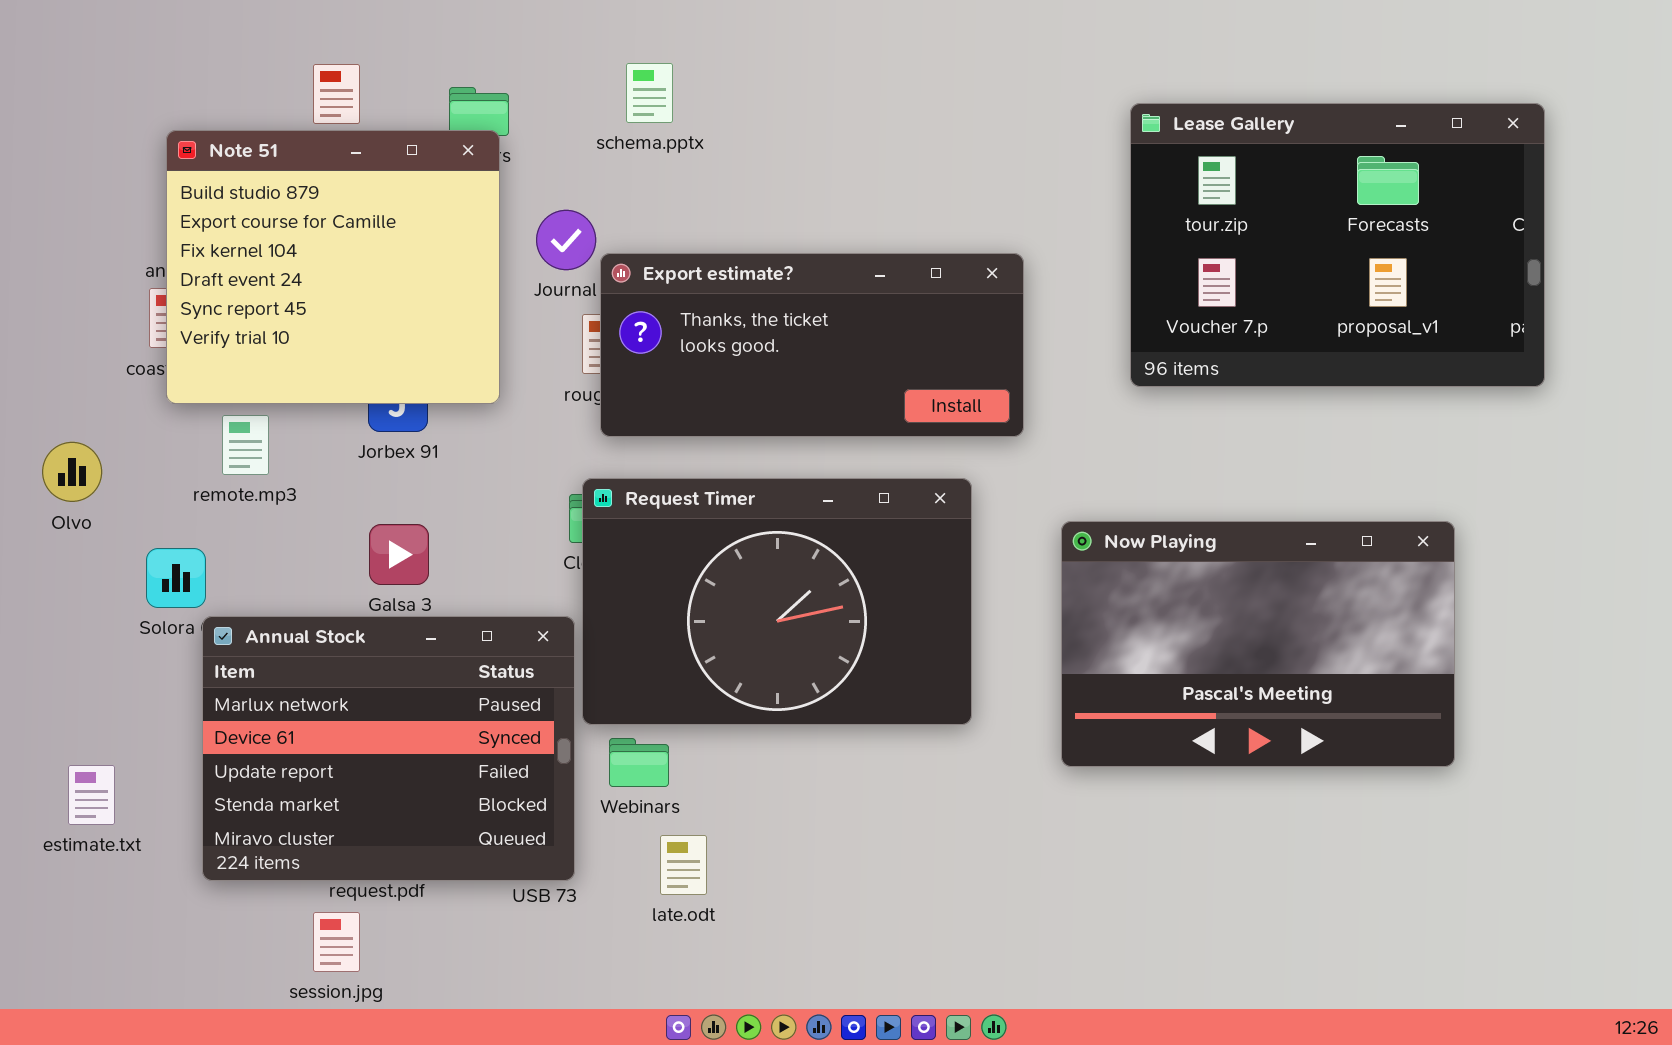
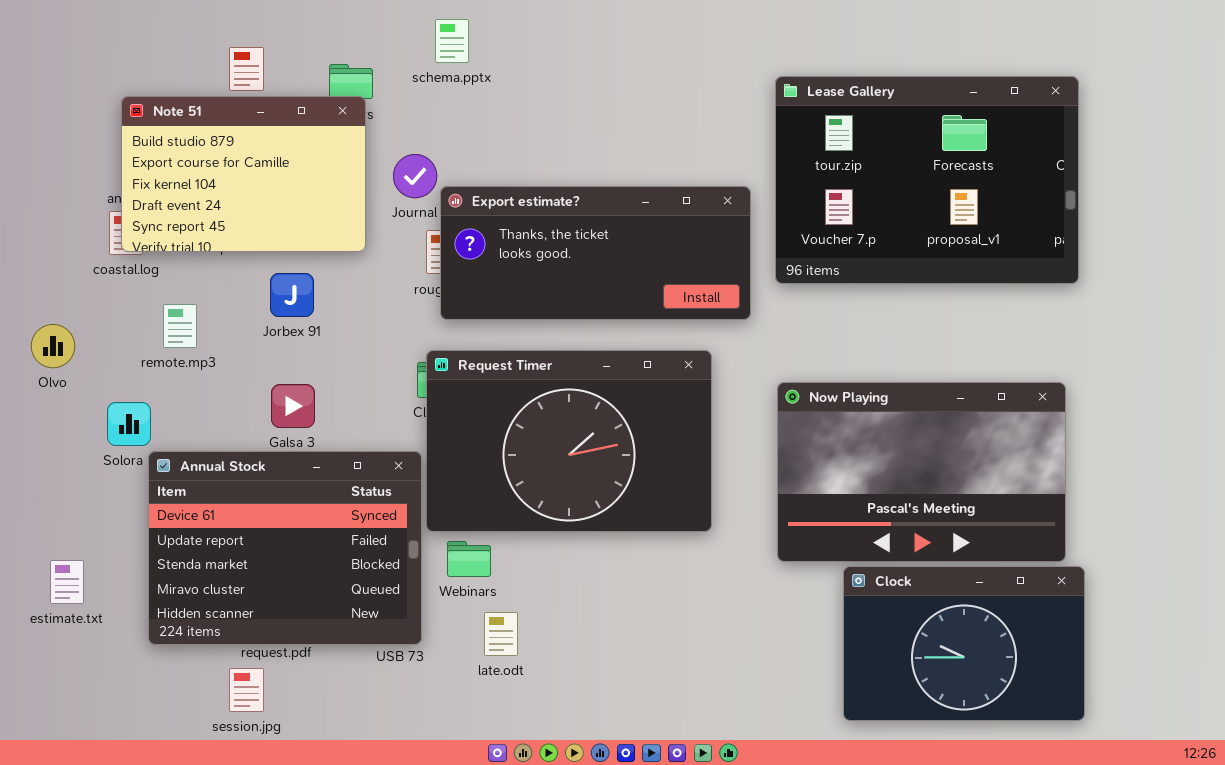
schema.pptx: [626,63,673,123] -> [435,19,469,63], moved
Lease Gallery: [1130,103,1545,387] -> [775,76,1079,284], moved
Note 51: [166,130,500,404] -> [121,96,366,252], resized
Annual Stock: [202,616,575,881] -> [148,451,422,645], scrolled down 1 row
Clock: none -> [843,566,1085,721], opened

